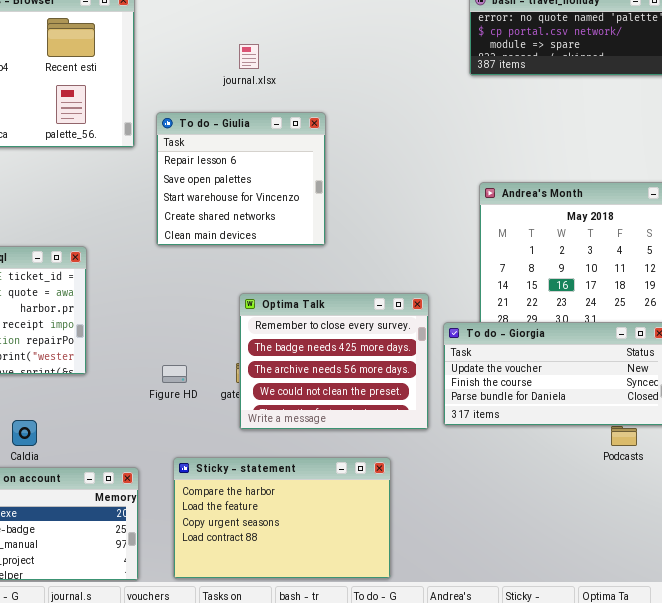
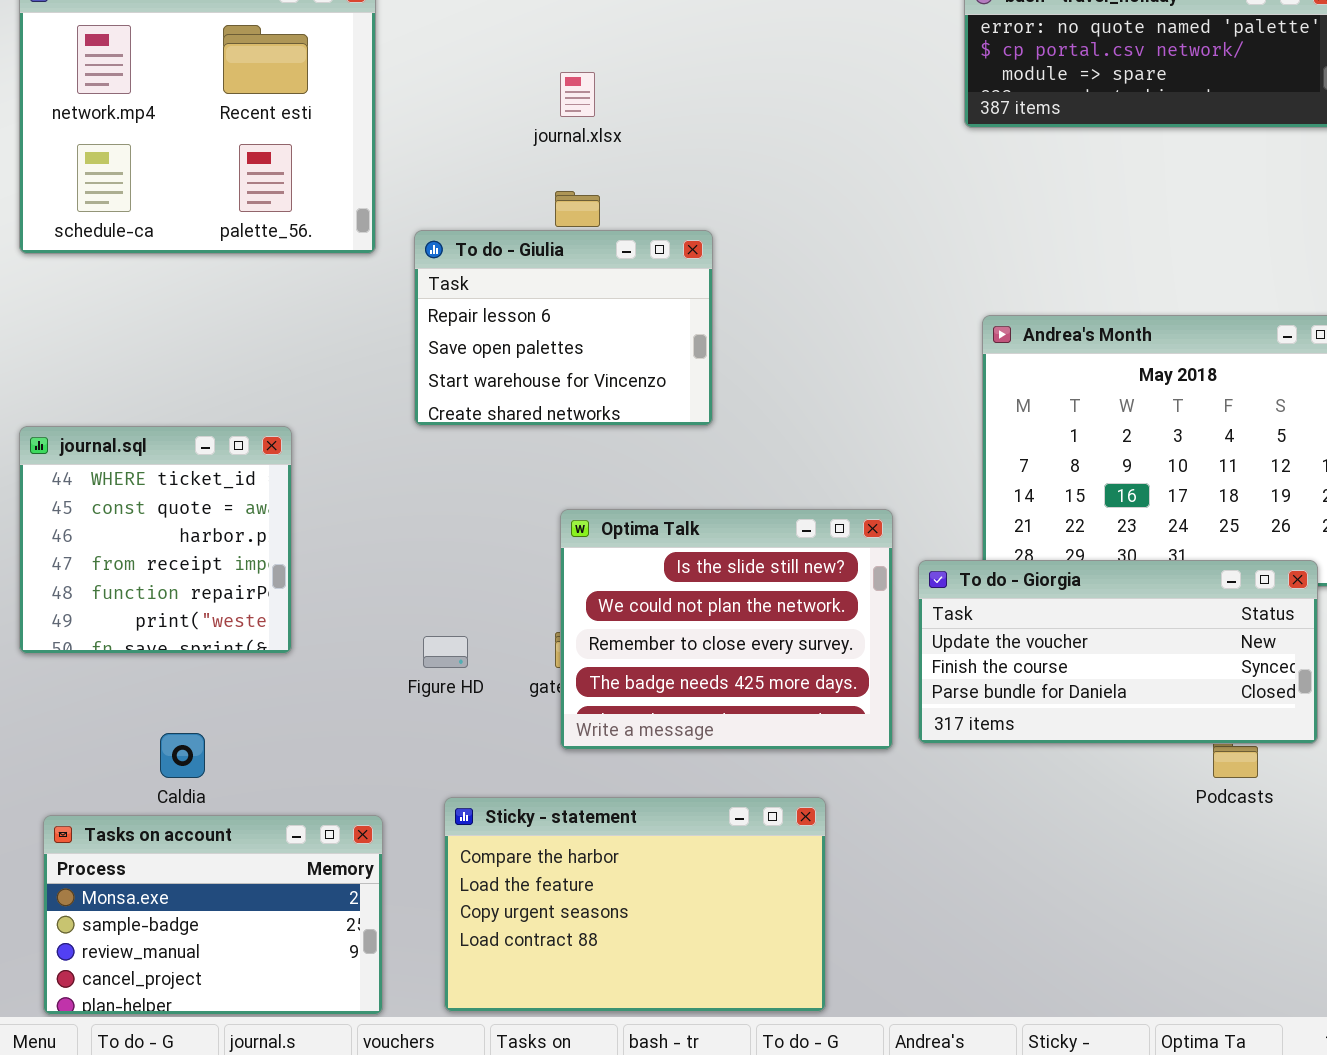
To do - Giulia: [156,112,326,246] -> [414,230,713,426], resized
Optima Talk: [239,293,429,430] -> [560,509,893,750], scrolled up 2 rows

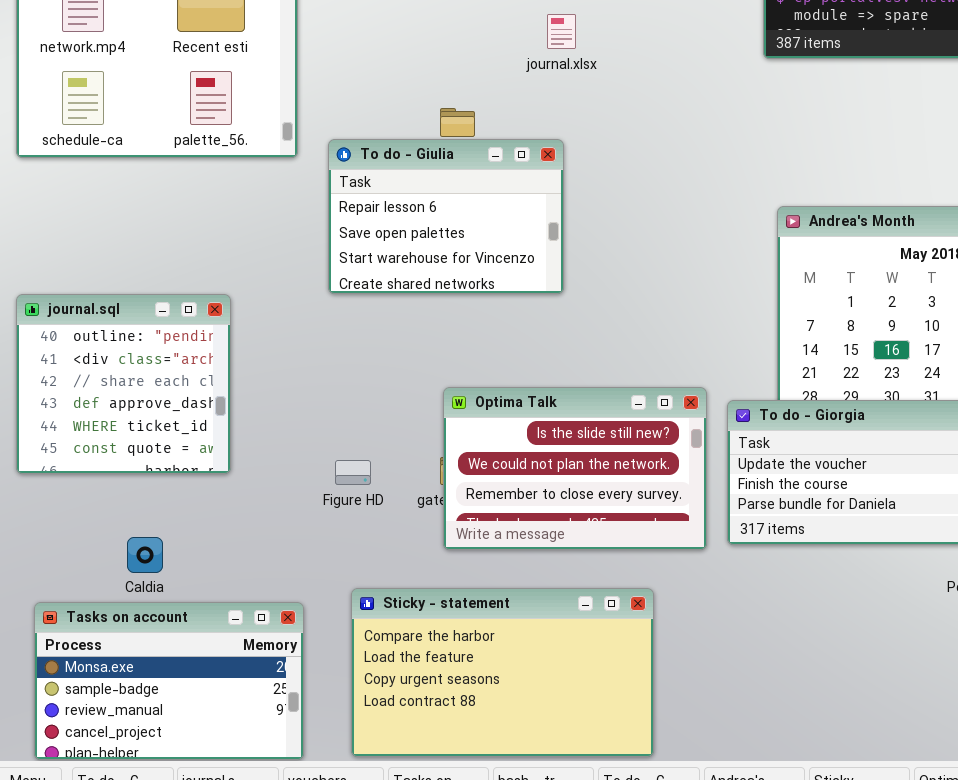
journal.xlsx: [560,72,595,117] -> [547,14,576,49], moved
journal.sql: [19,426,292,654] -> [16,294,231,474], scrolled up 4 rows
Optima Talk: [560,509,893,750] -> [443,387,707,550], resized

